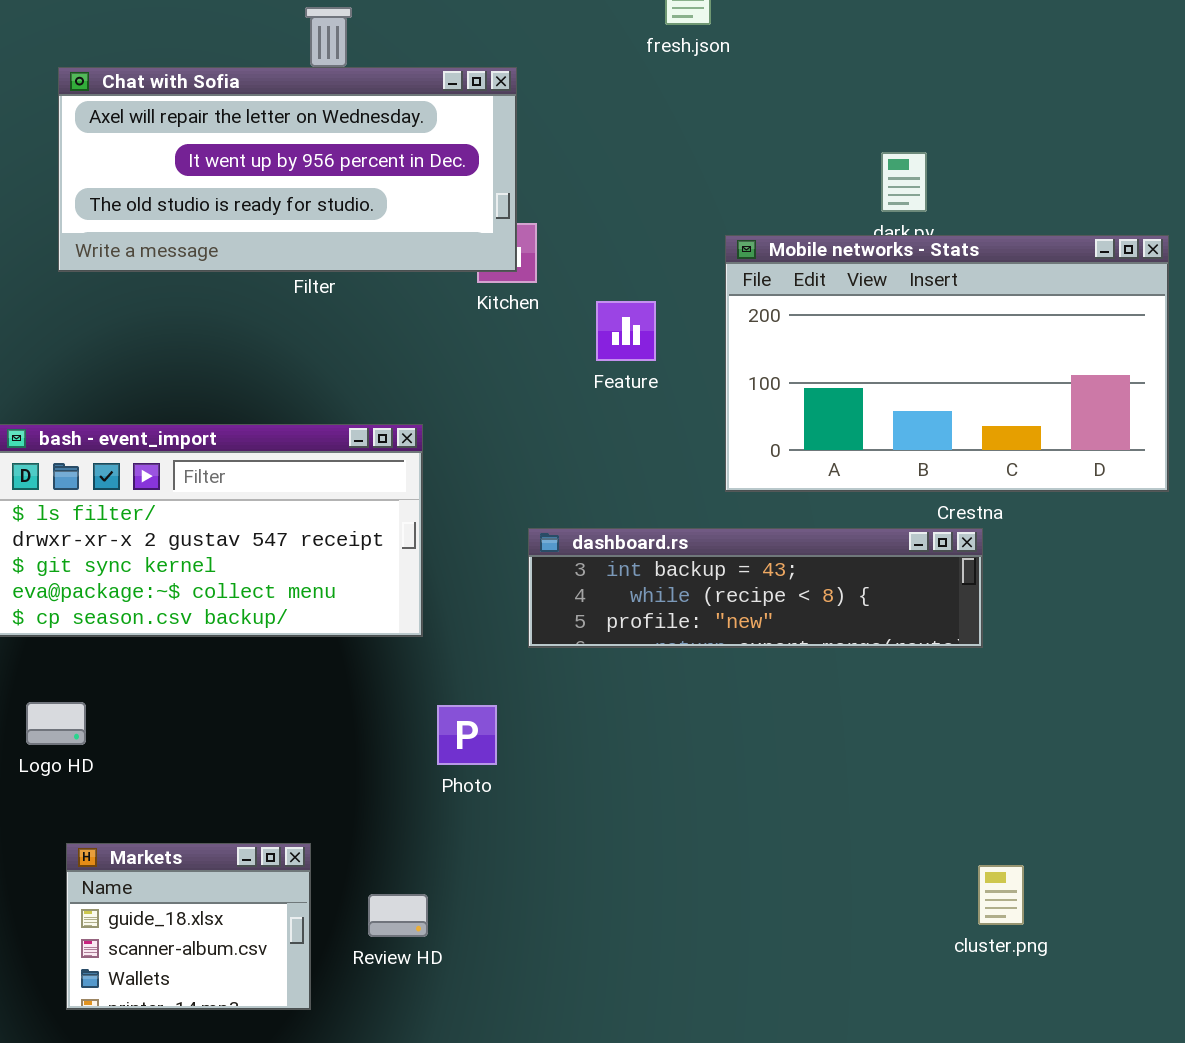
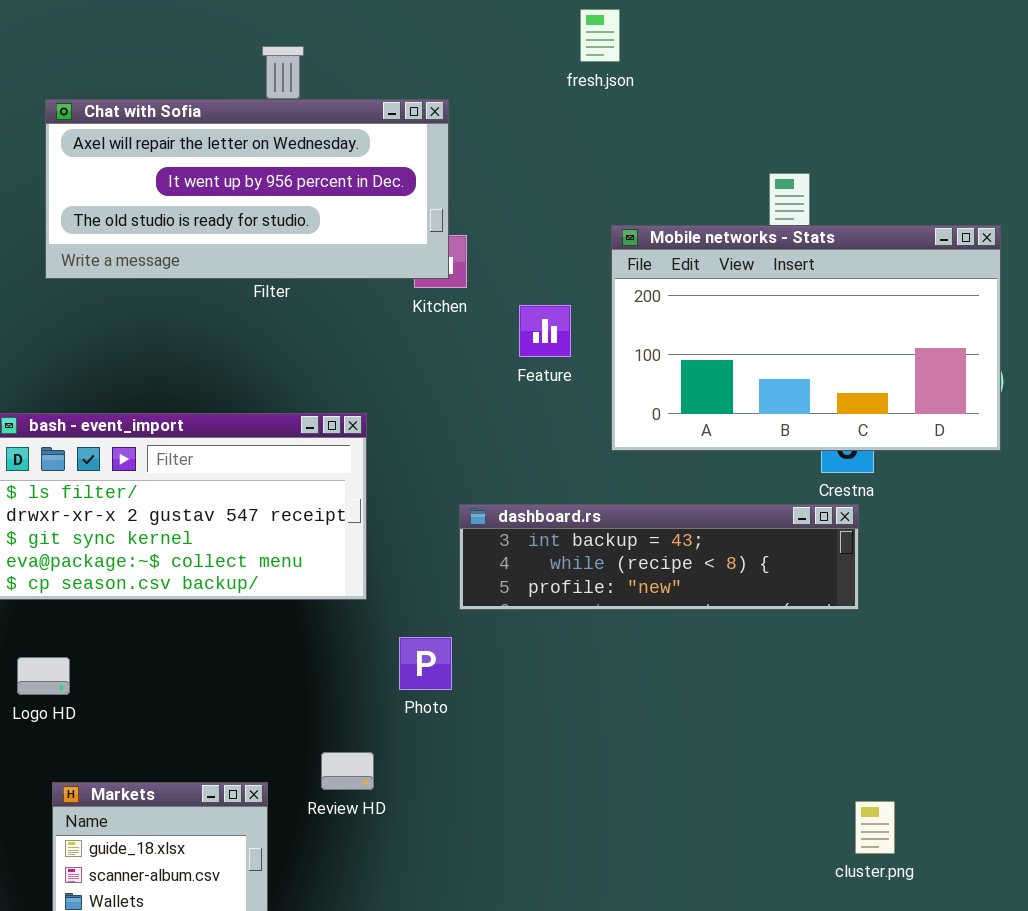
Mobile networks - Stats: [725,235,1169,492] -> [611,225,1001,451], moved
Photo: [437,705,497,765] -> [399,637,452,690], moved
Review HD: [368,894,428,937] -> [321,752,374,790], moved

